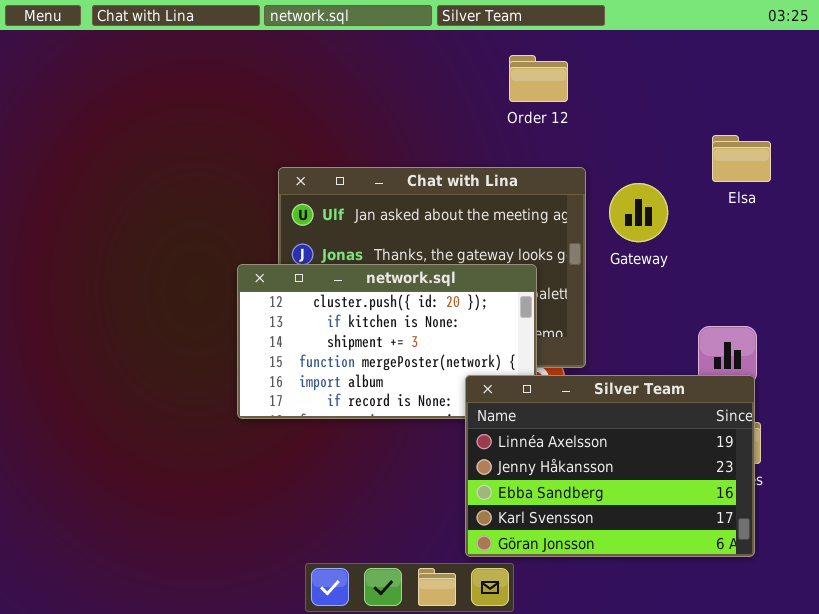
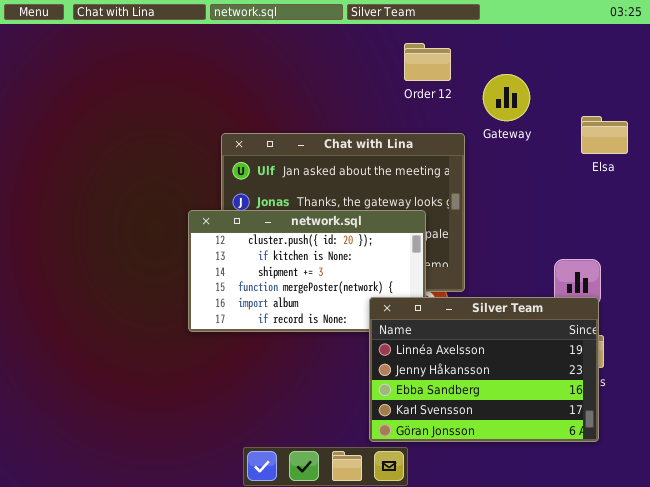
Elsa: [712,135,771,182] -> [581,116,628,154], moved
Gateway: [609,183,668,242] -> [483,74,530,121], moved

